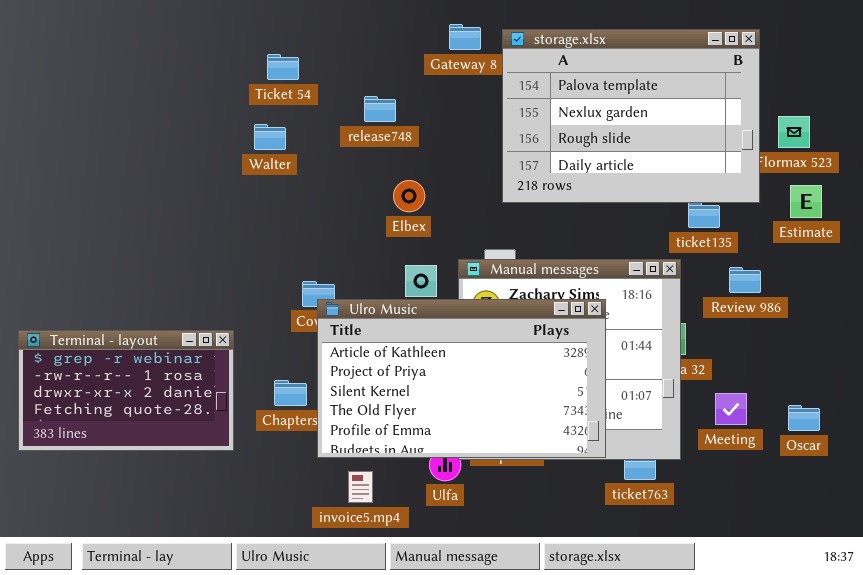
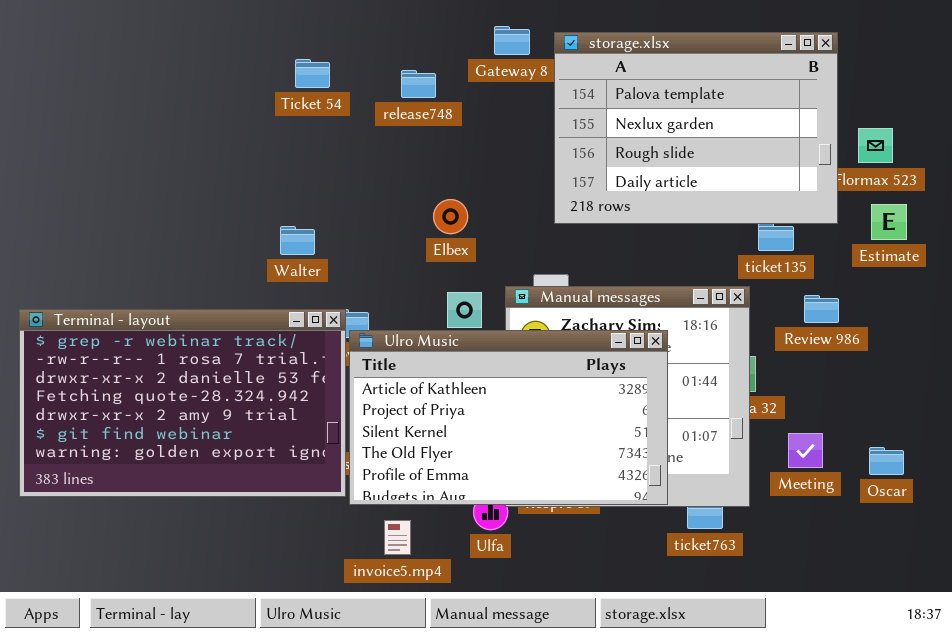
release748: [364,96,396,122] -> [401,70,436,98], moved
Walter: [254,124,286,150] -> [280,226,315,255], moved
Terminal - layout: [18,330,234,451] -> [19,309,346,497], resized

